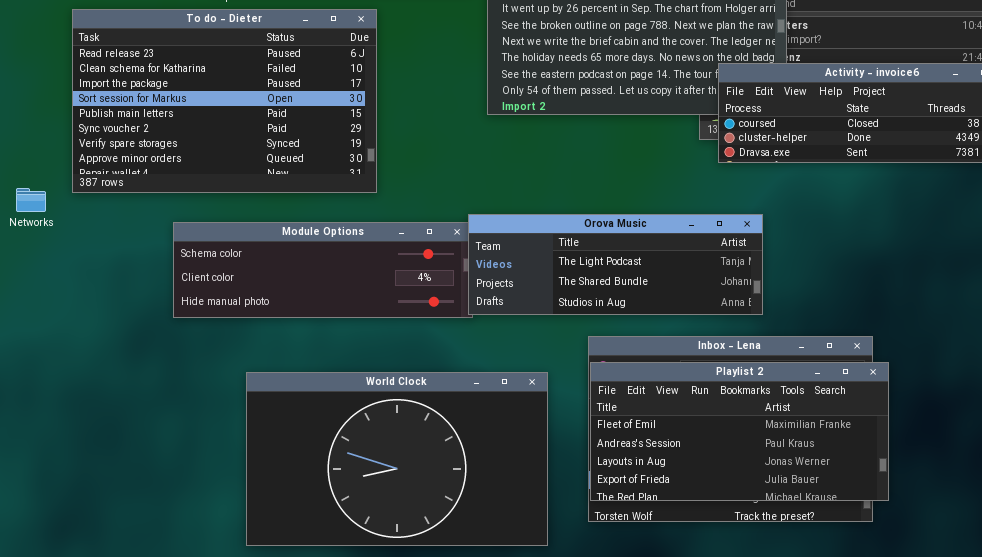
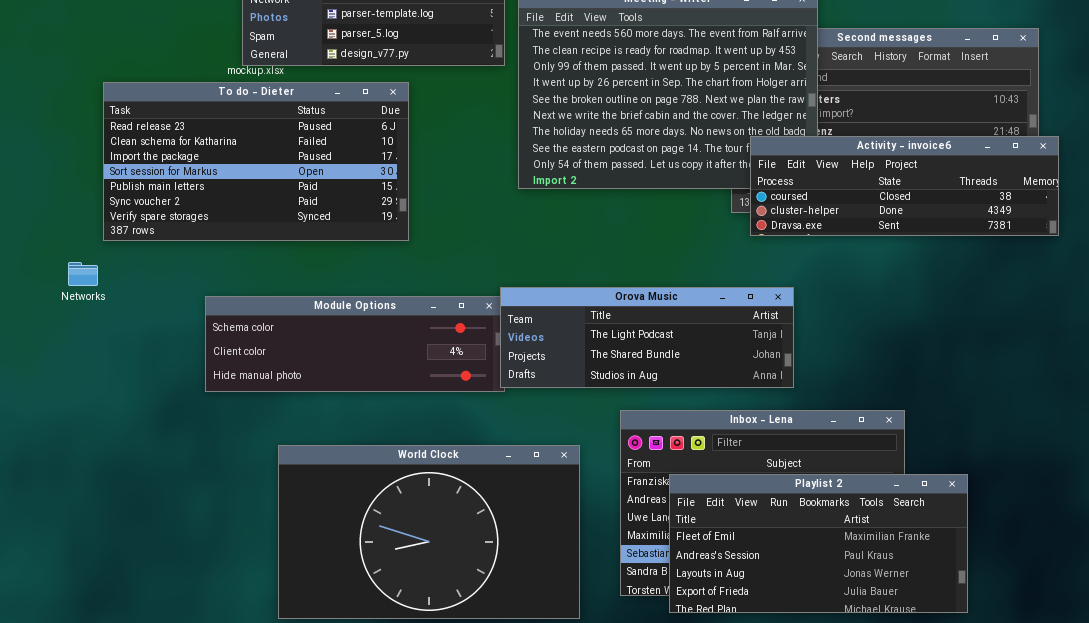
To do - Dieter: [72,9,377,193] -> [103,82,409,241], resized
Networks: [16,188,46,212] -> [68,262,98,286], moved
Playlist 2: [590,362,889,501] -> [669,474,968,613], moved

